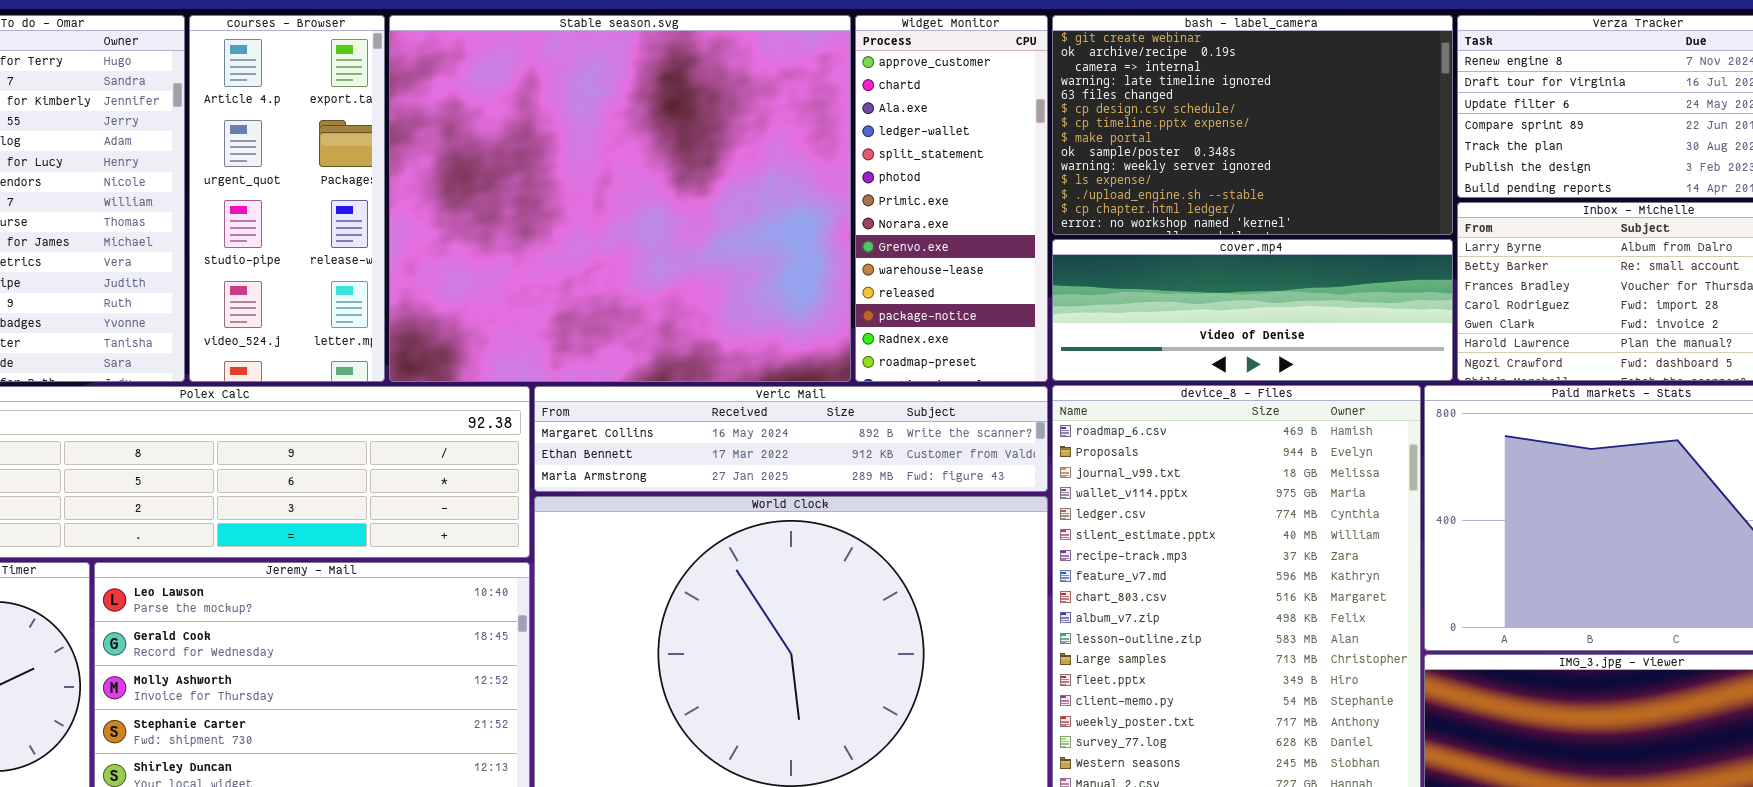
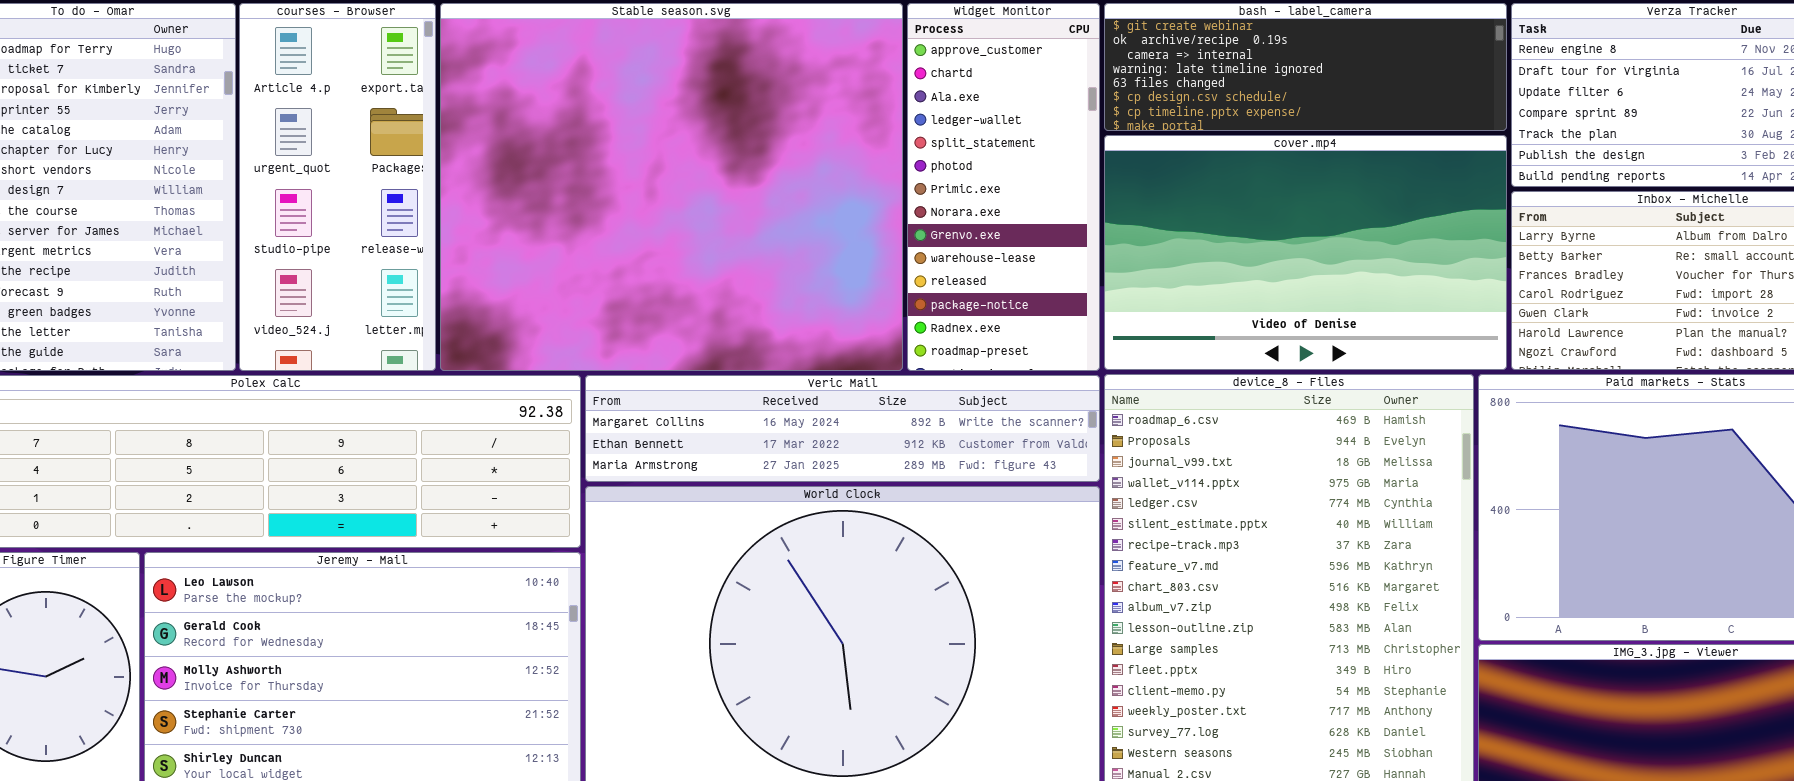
bash - label_camera: [1052,15,1453,235] -> [1104,3,1507,131], resized
cover.mp4: [1052,239,1453,381] -> [1104,135,1507,370], resized

